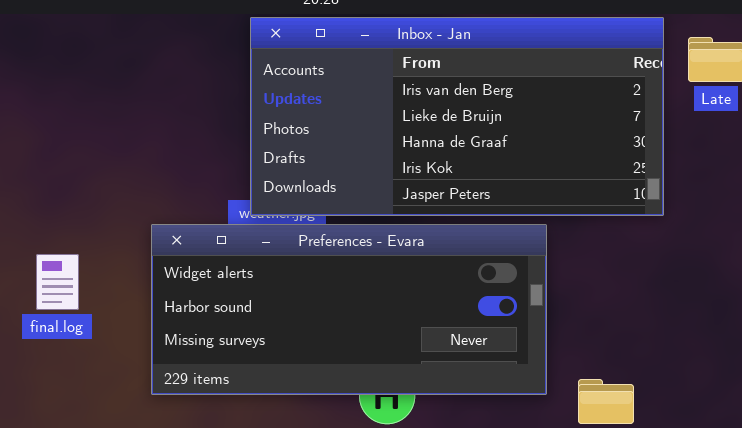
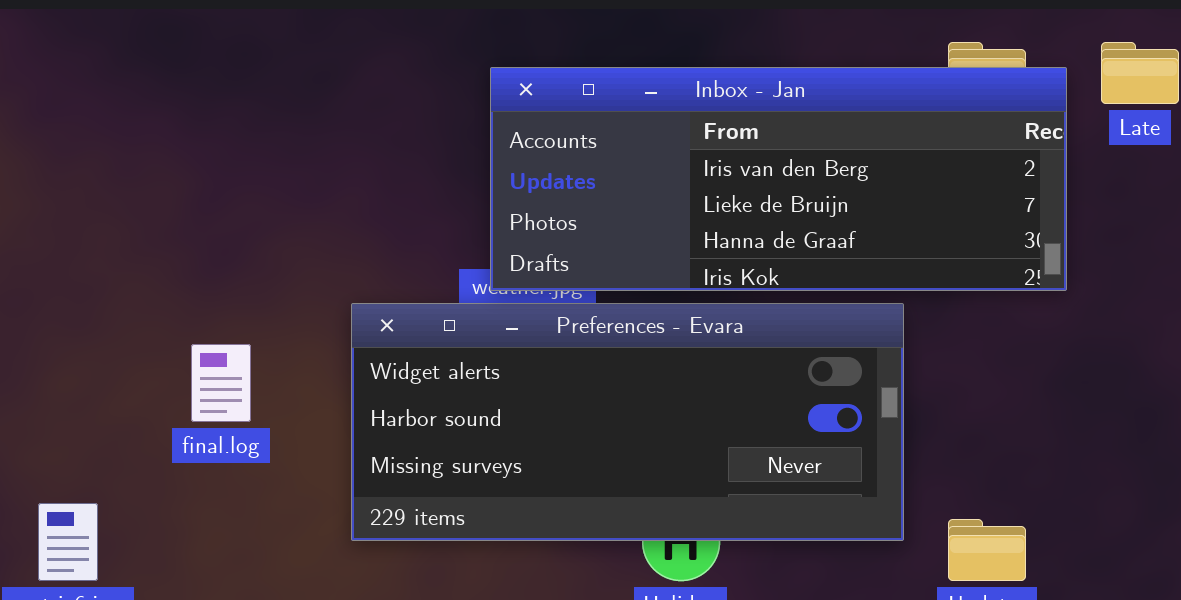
Inbox - Jan: [250,17,664,216] -> [490,67,1067,291], resized

